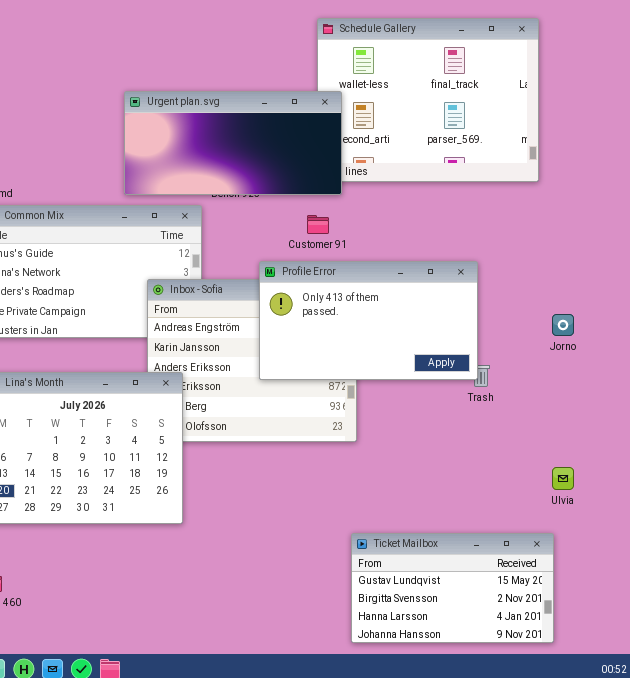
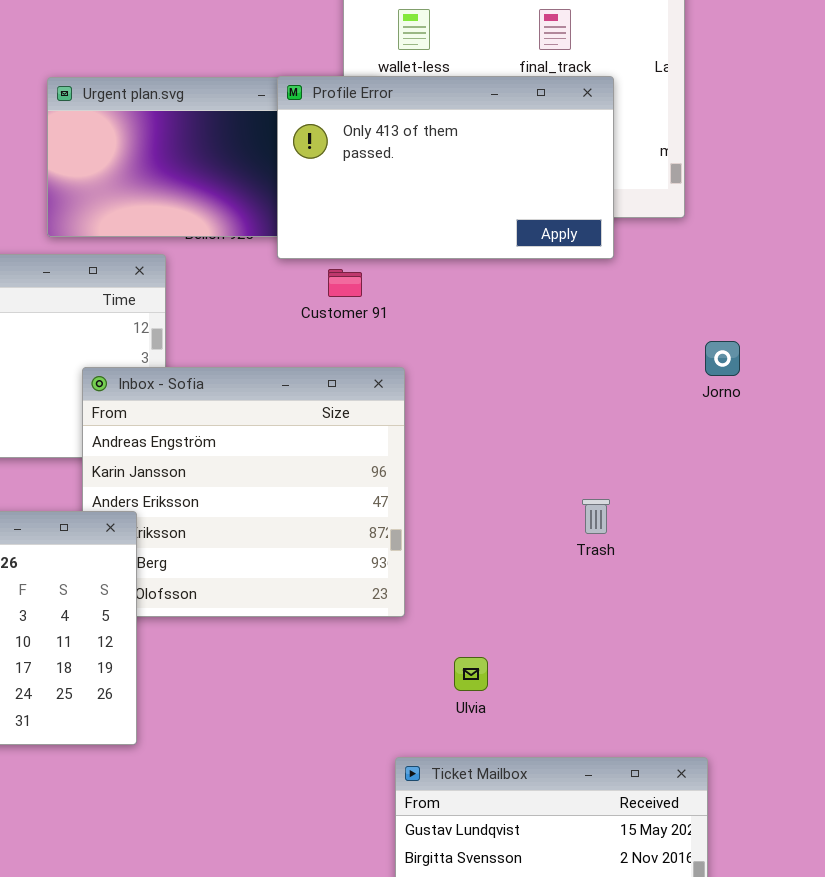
Profile Error: [259,261,478,380] -> [277,76,614,259], moved
Jorno: [552,314,574,336] -> [705,341,740,376], moved
Ulvia: [552,467,574,490] -> [454,657,488,691], moved

